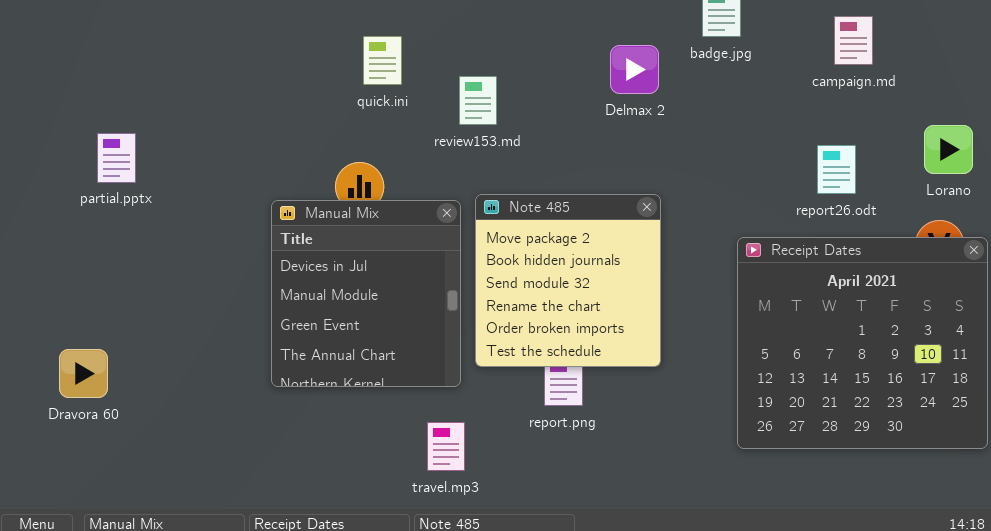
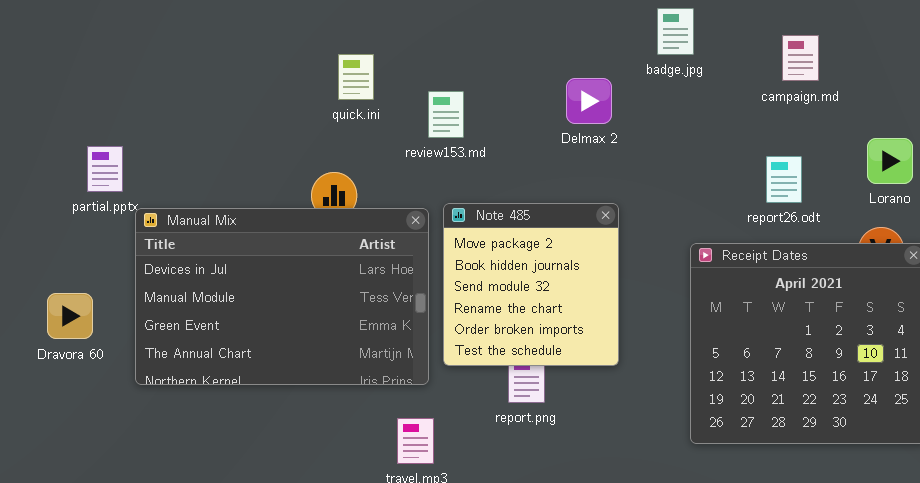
Delmax 2: [610,45,659,94] -> [566,78,612,124], moved
Manual Mix: [271,200,461,387] -> [135,208,429,385], resized
Dravora 60: [59,349,108,398] -> [47,293,93,339], moved

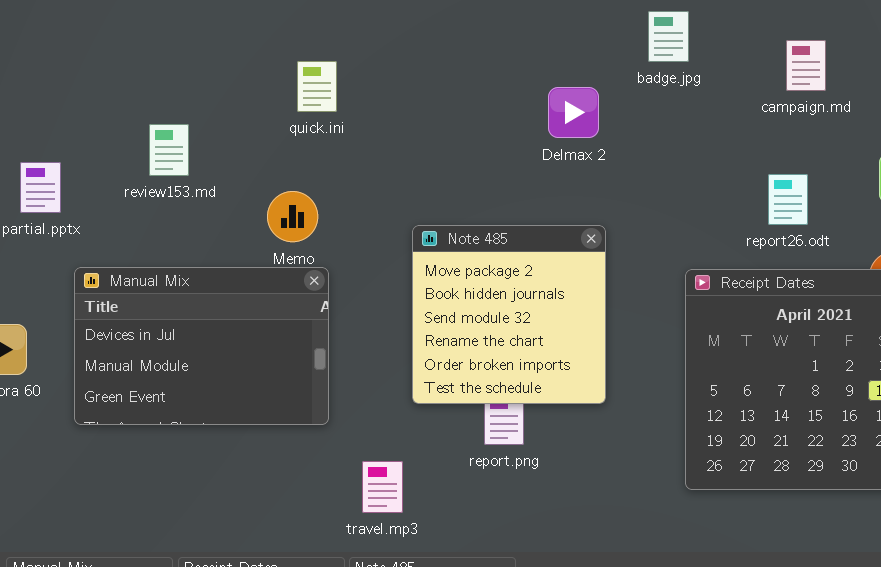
review153.md: [428,91,464,138] -> [149,124,189,176], moved
Manual Mix: [135,208,429,385] -> [74,267,329,425], resized

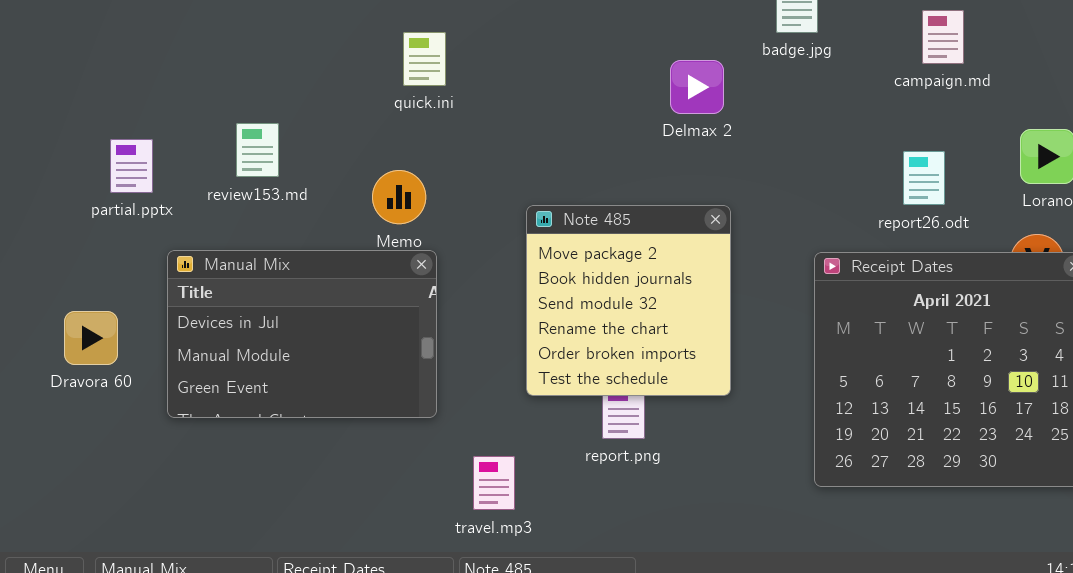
review153.md: [149,124,189,176] -> [236,123,279,177], moved

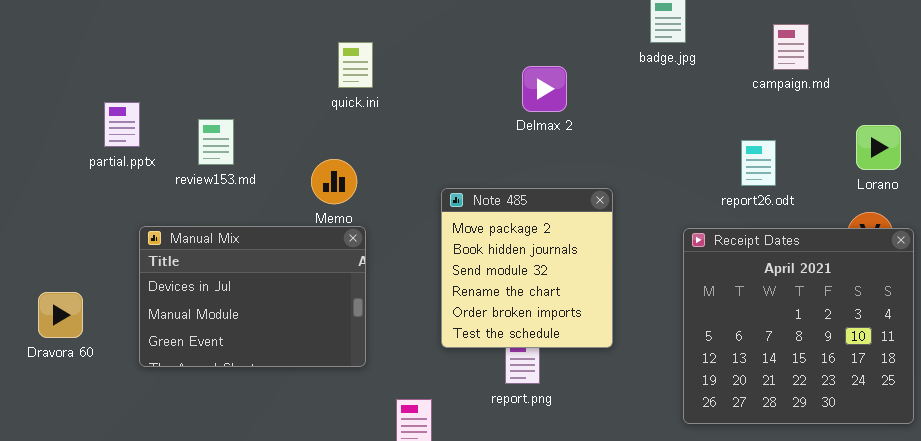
Delmax 2: [670,60,724,114] -> [522,66,567,112], moved
partial.pptx: [110,139,153,193] -> [104,102,140,147], moved
report26.odt: [903,151,945,205] -> [741,140,776,186], moved
Dravora 60: [64,311,118,365] -> [38,292,83,338], moved

